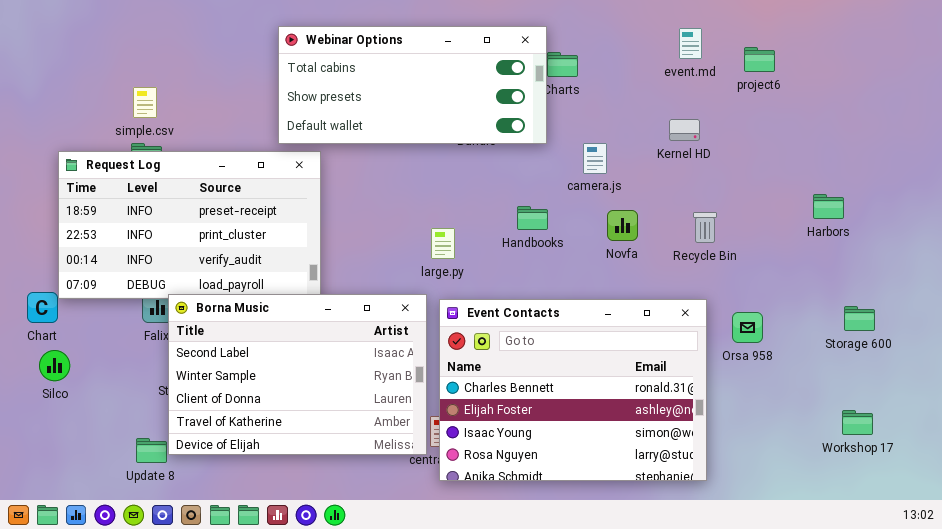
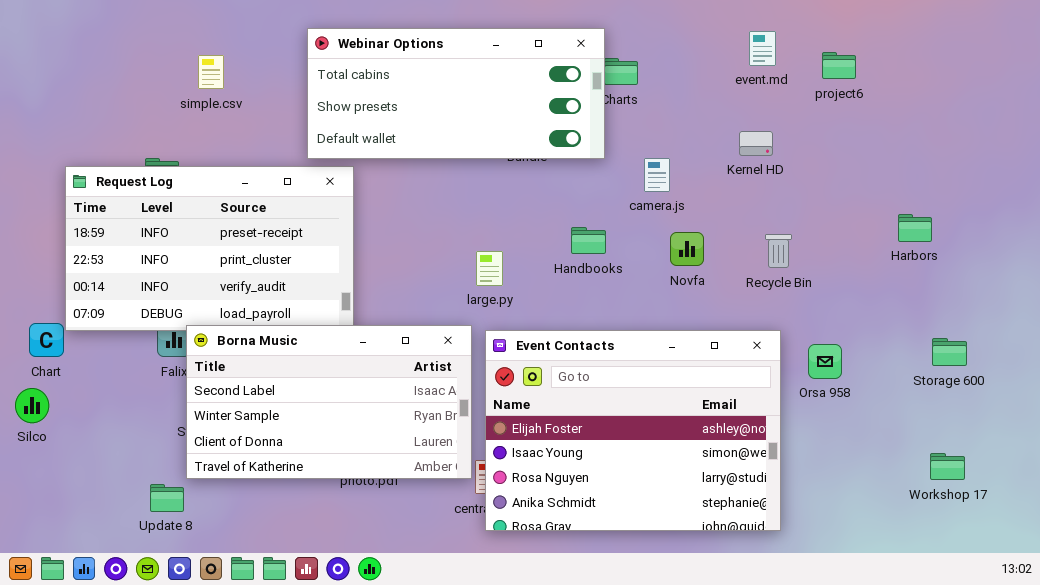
simple.csv: [133,87,157,118] -> [198,55,224,89], moved
Borna Music: [168,294,427,455] -> [186,325,472,479], resized
Event Contacts: [439,299,707,481] -> [485,330,781,531], scrolled down 1 row
Silco: [39,350,70,381] -> [15,388,49,423], moved

